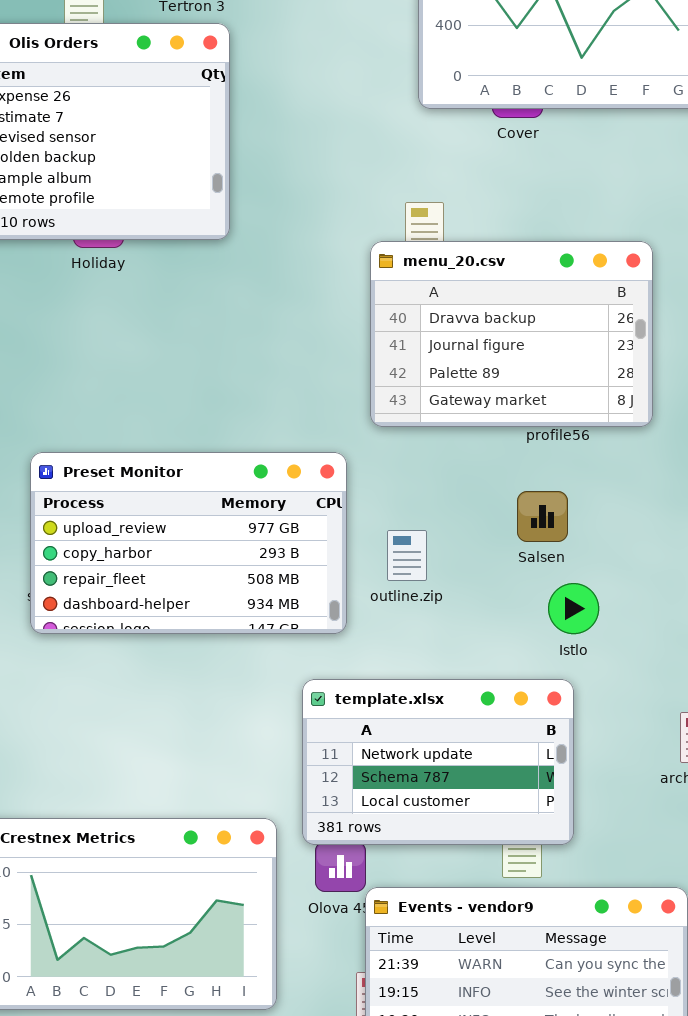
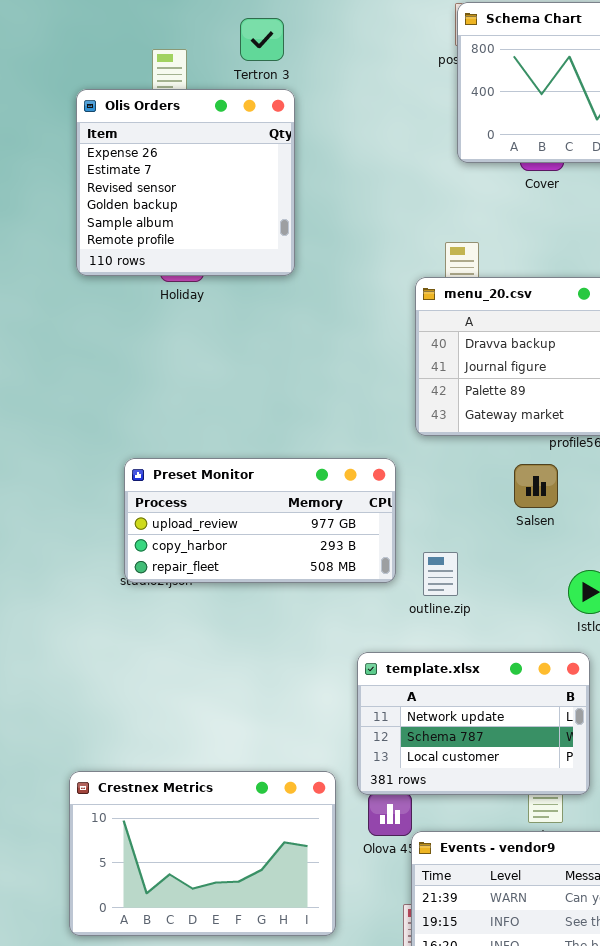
Preset Monitor: [30,452,347,634] -> [124,458,396,583], resized
Salsen: [517,491,568,542] -> [514,464,558,508], moved
outline.zip: [387,530,427,581] -> [423,552,458,596], moved

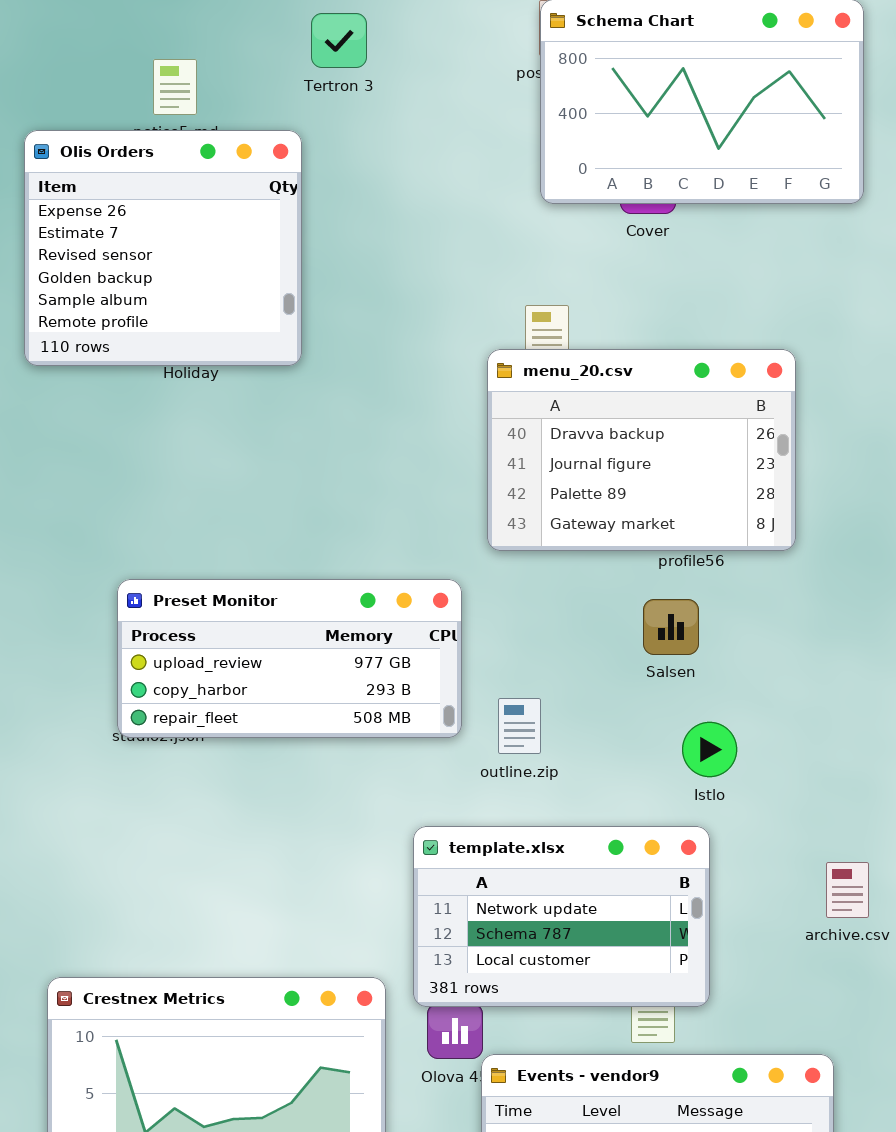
Tertron 3: [240,18,284,61] -> [311,13,367,68], moved
Olis Orders: [76,89,295,276] -> [24,130,302,366], moved
Salsen: [514,464,558,508] -> [643,599,699,655], moved

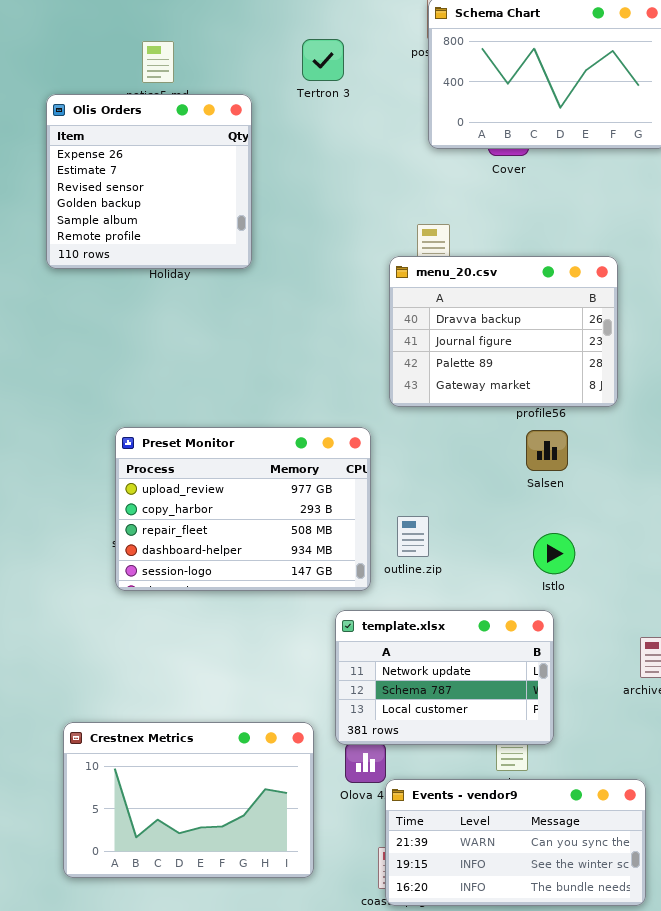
Tertron 3: [311,13,367,68] -> [302,39,344,81], moved
Preset Monitor: [117,579,462,738] -> [115,427,371,591], resized
Salsen: [643,599,699,655] -> [526,430,568,471], moved

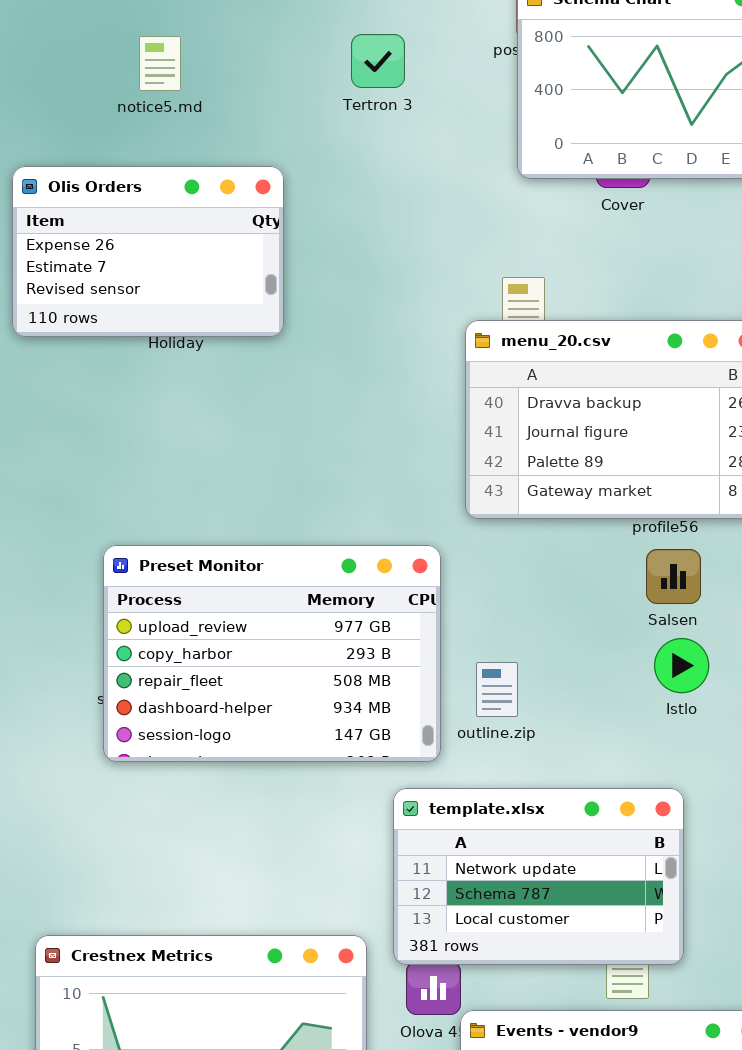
Olis Orders: [46,94,252,269] -> [12,166,284,337], resized
Istlo: [533,533,575,574] -> [654,638,709,693], moved

